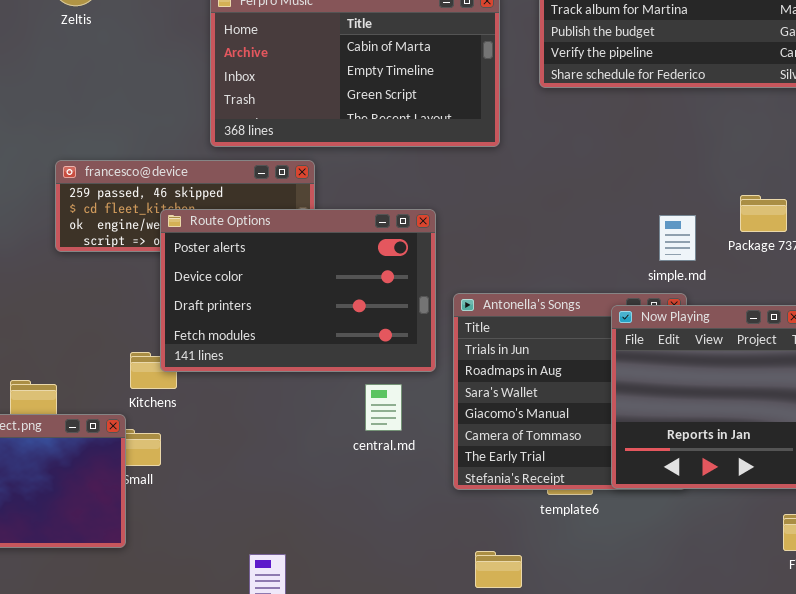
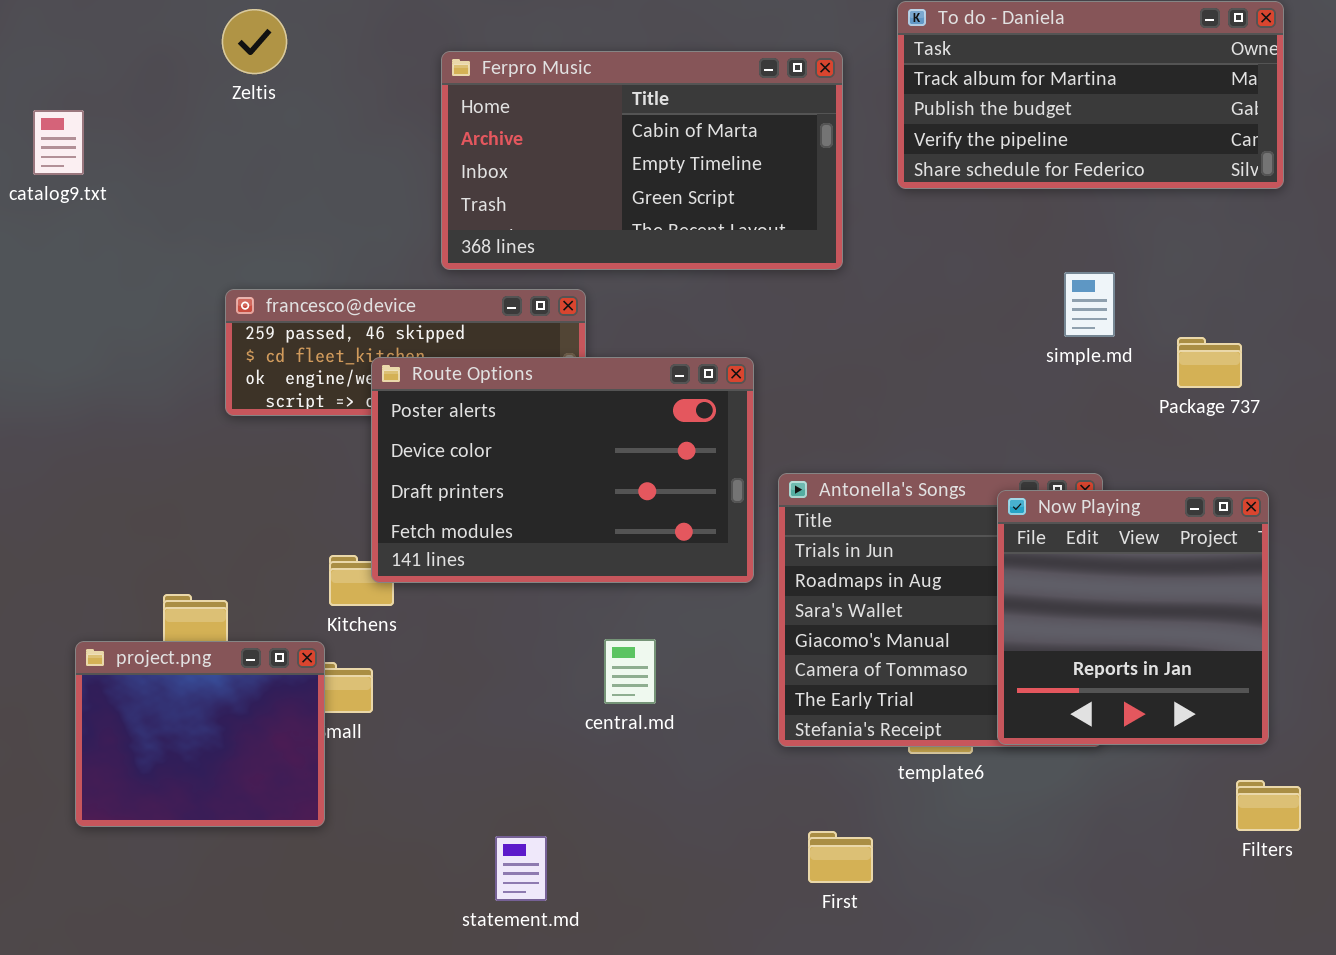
simple.md: [659,215,696,261] -> [1064,272,1115,337], moved
central.md: [365,384,402,431] -> [604,639,656,704], moved

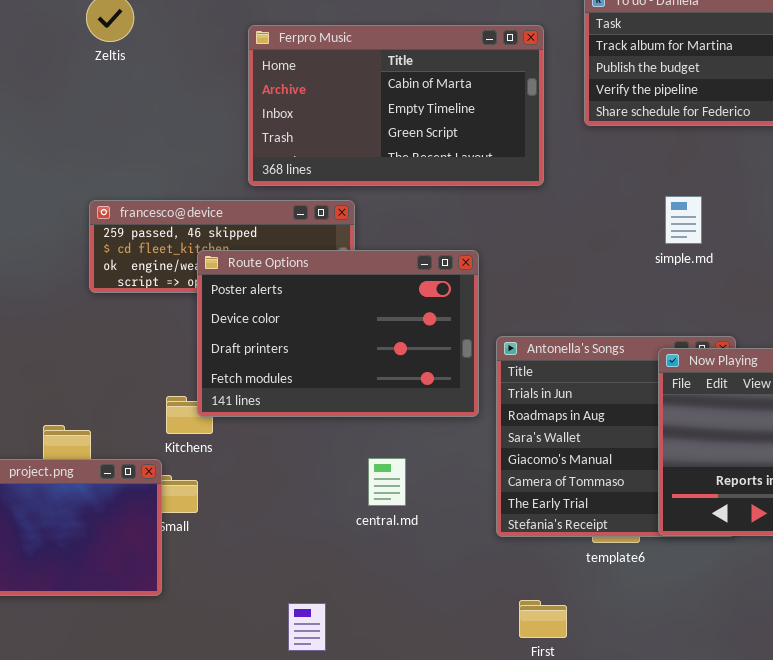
simple.md: [1064,272,1115,337] -> [665,196,702,244], moved

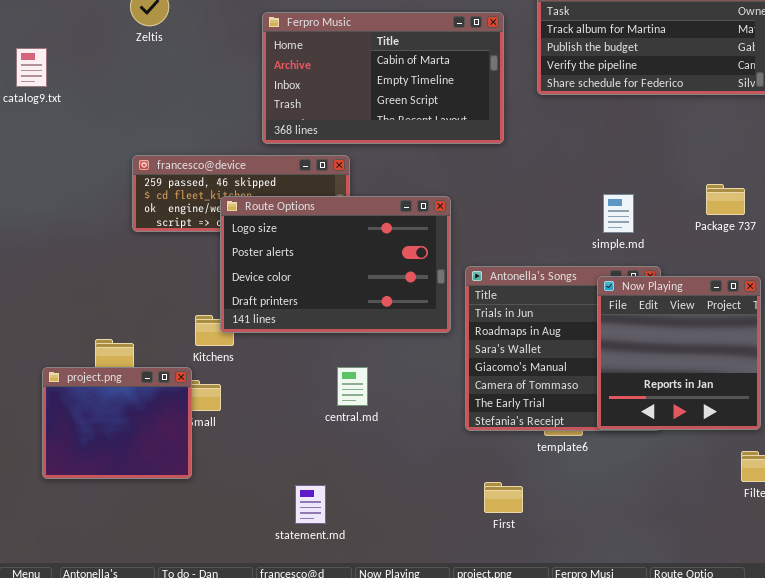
simple.md: [665,196,702,244] -> [603,194,634,233], moved
Route Options: [197,250,479,417] -> [220,196,451,333], scrolled up 1 row
central.md: [368,458,406,506] -> [337,367,368,406], moved

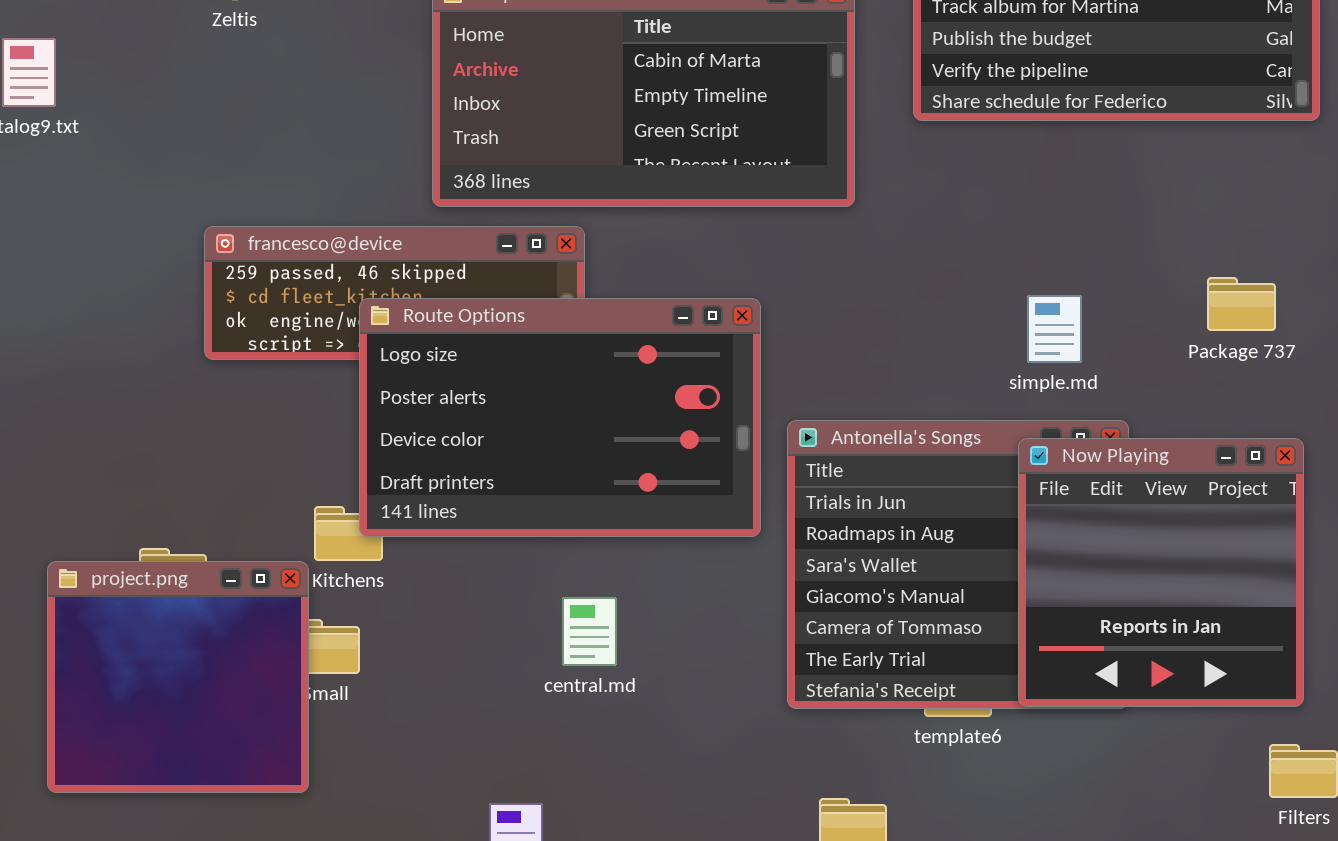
project.png: [42,367,192,479] -> [47,561,309,793], resized

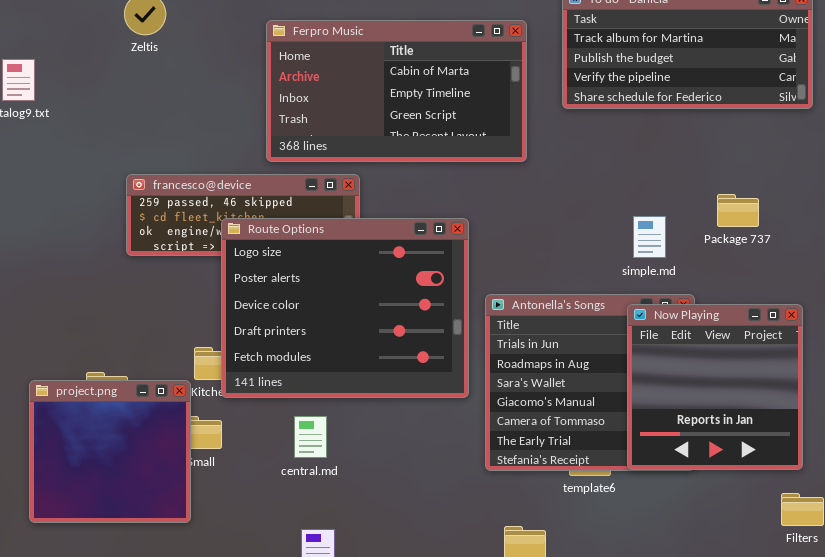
Package 737: [1207,277,1276,331] -> [717,194,759,227], moved
Route Options: [359,298,761,537] -> [221,218,469,398], resized
central.md: [562,597,617,666] -> [294,416,327,458], moved

